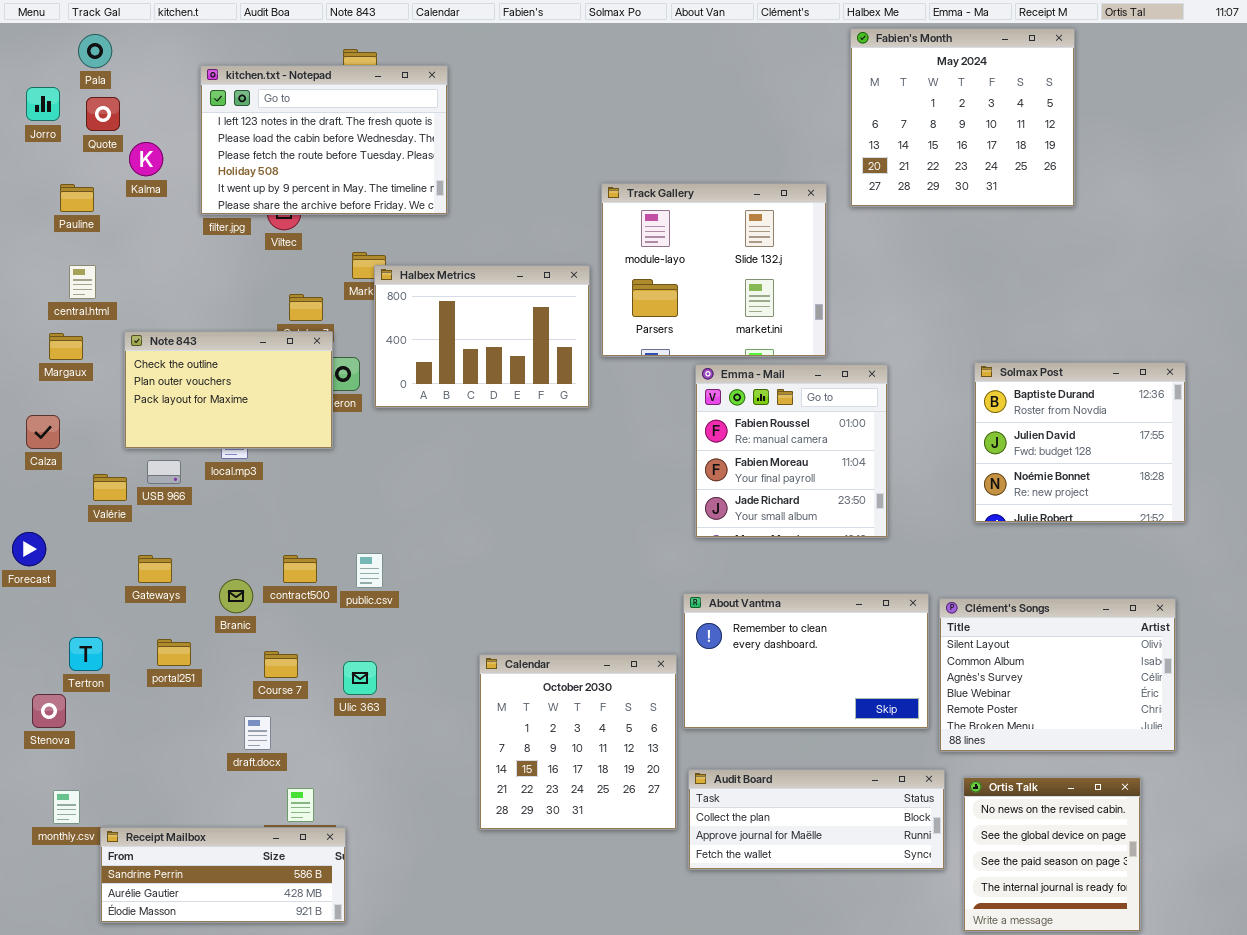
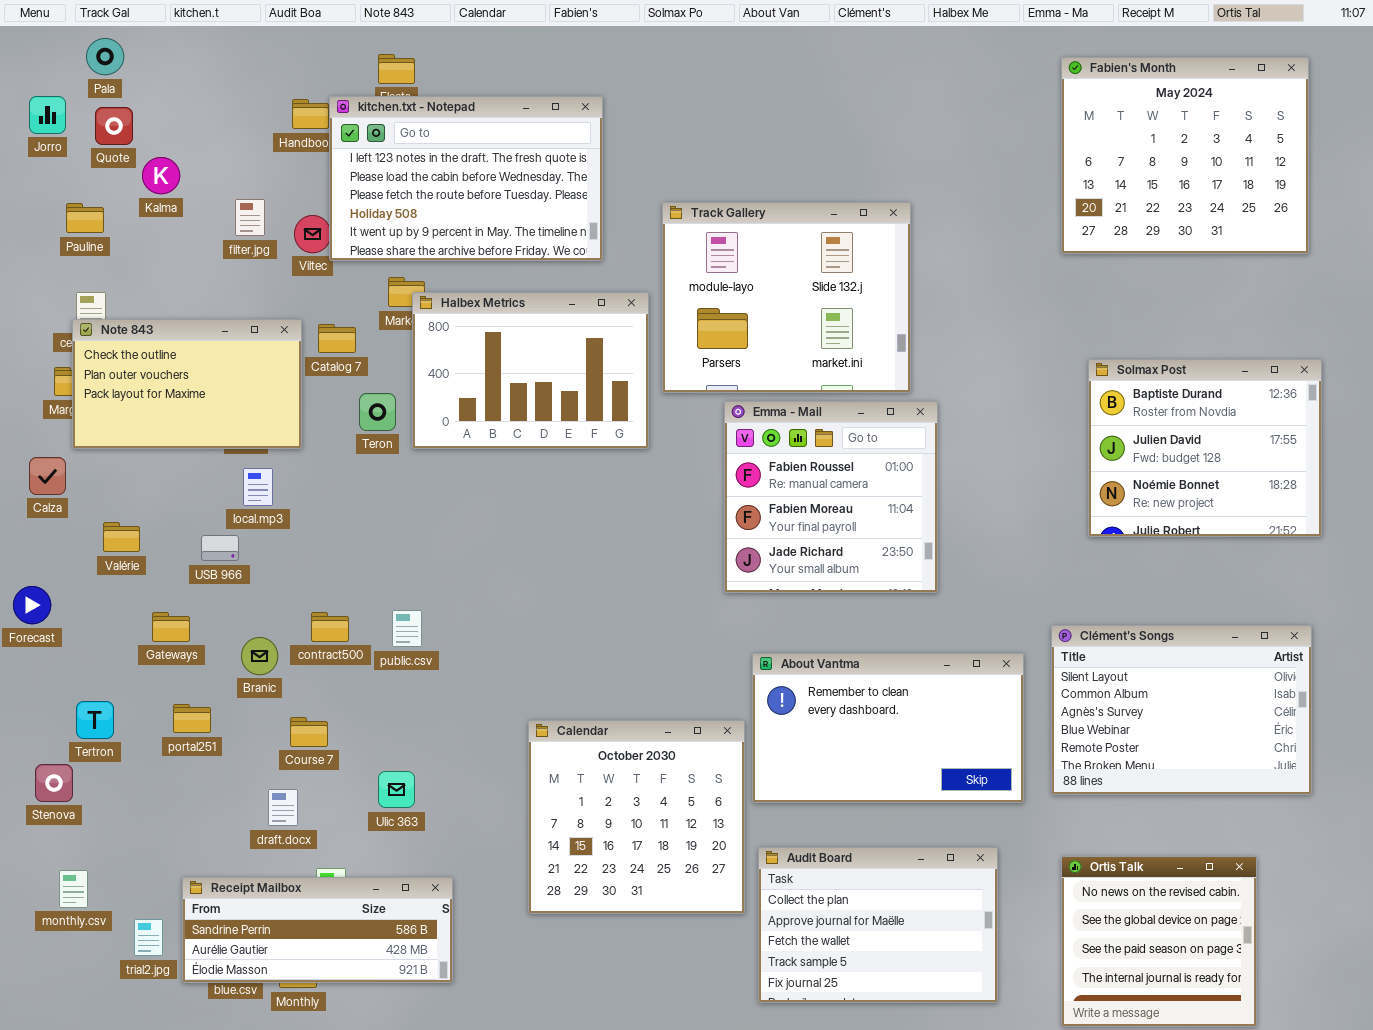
Fabien's Month: [850,28,1075,207] -> [1061,57,1309,254], moved
kitchen.txt - Notepad: [200,65,448,215] -> [329,96,603,261], moved
Note 843: [124,331,333,449] -> [72,319,302,449], moved
Solmax Post: [974,362,1186,523] -> [1088,359,1322,537], moved
Emma - Mail: [695,364,888,538] -> [724,401,938,593], moved
USB 966: [147,460,181,484] -> [201,535,239,561], moved
Clément's Songs: [939,598,1176,752] -> [1051,625,1312,795], moved
Ulic 363: [343,661,377,695] -> [378,771,415,808], moved
Audit Board: [688,769,945,870] -> [758,847,998,1003], resized
Receipt Mailbox: [100,827,346,923] -> [182,877,453,983], moved

